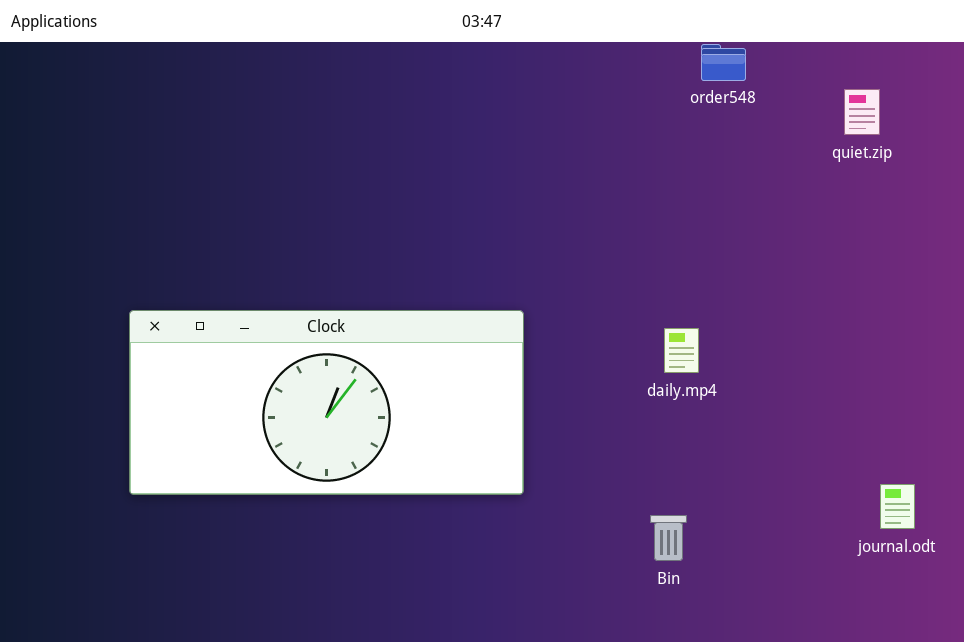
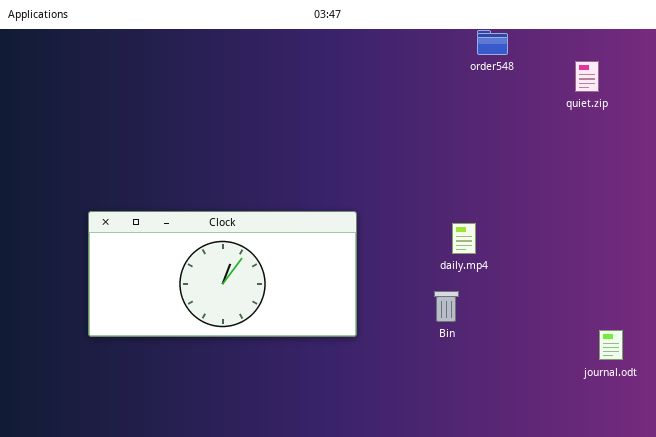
Bin: [650,515,687,561] -> [434,291,459,322], moved

